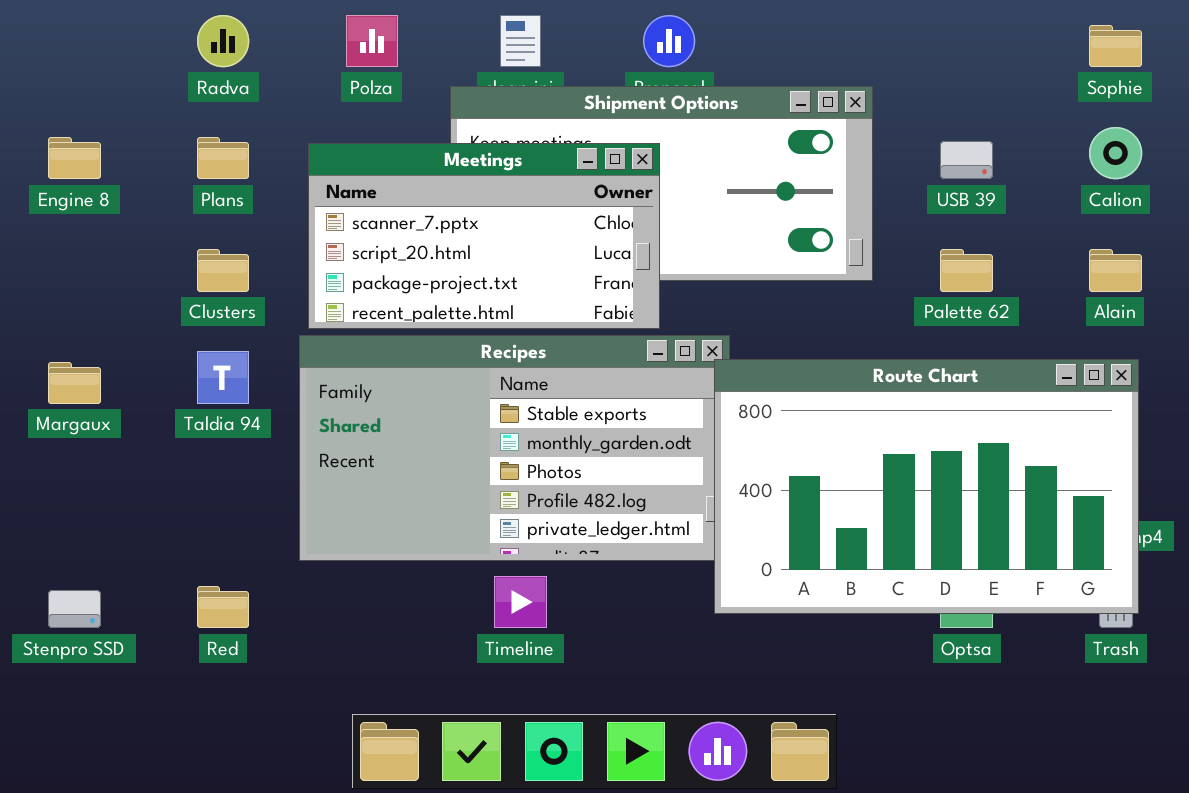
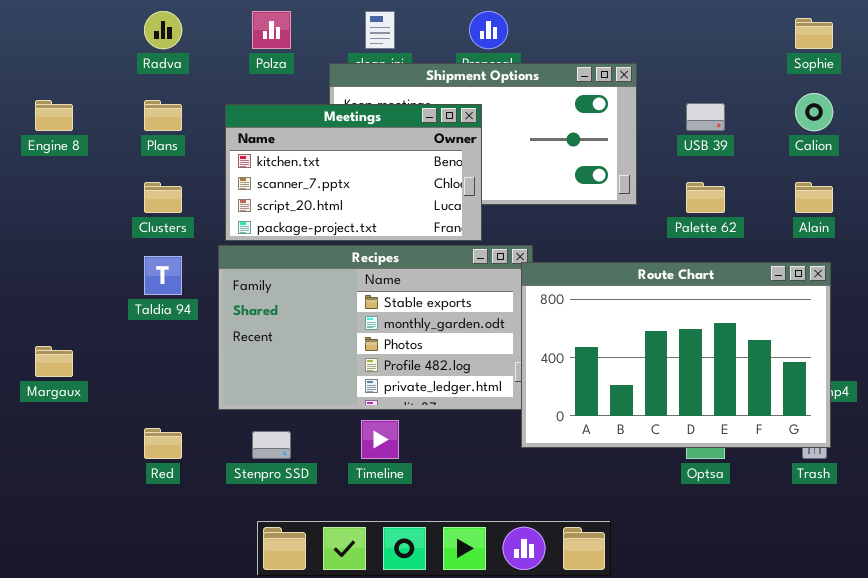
Meetings: [308,143,660,329] -> [225,104,482,241], scrolled up 1 row
Margaux: [48,362,101,404] -> [35,346,73,377], moved
Stenpro SSD: [48,590,101,628] -> [252,431,291,459], moved

